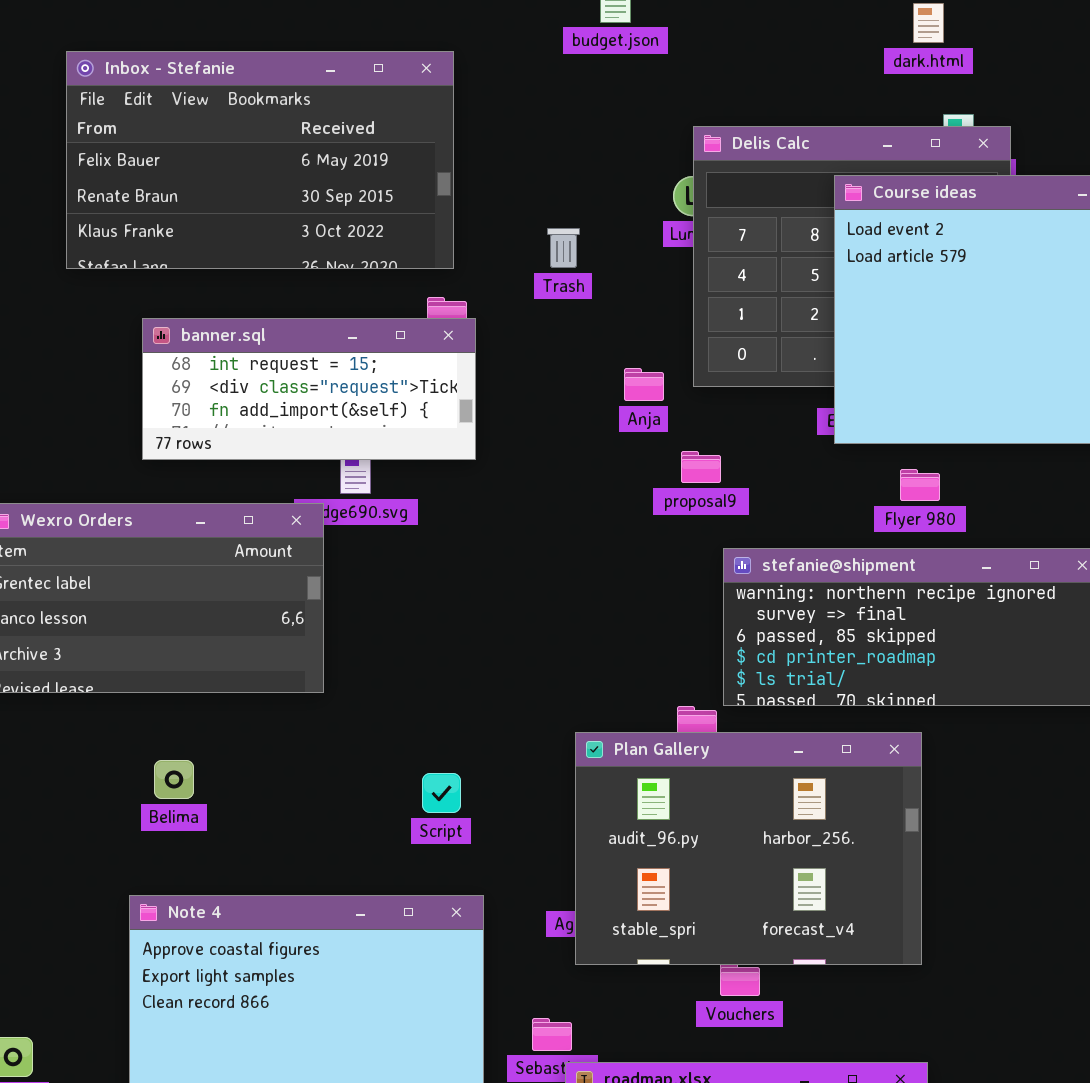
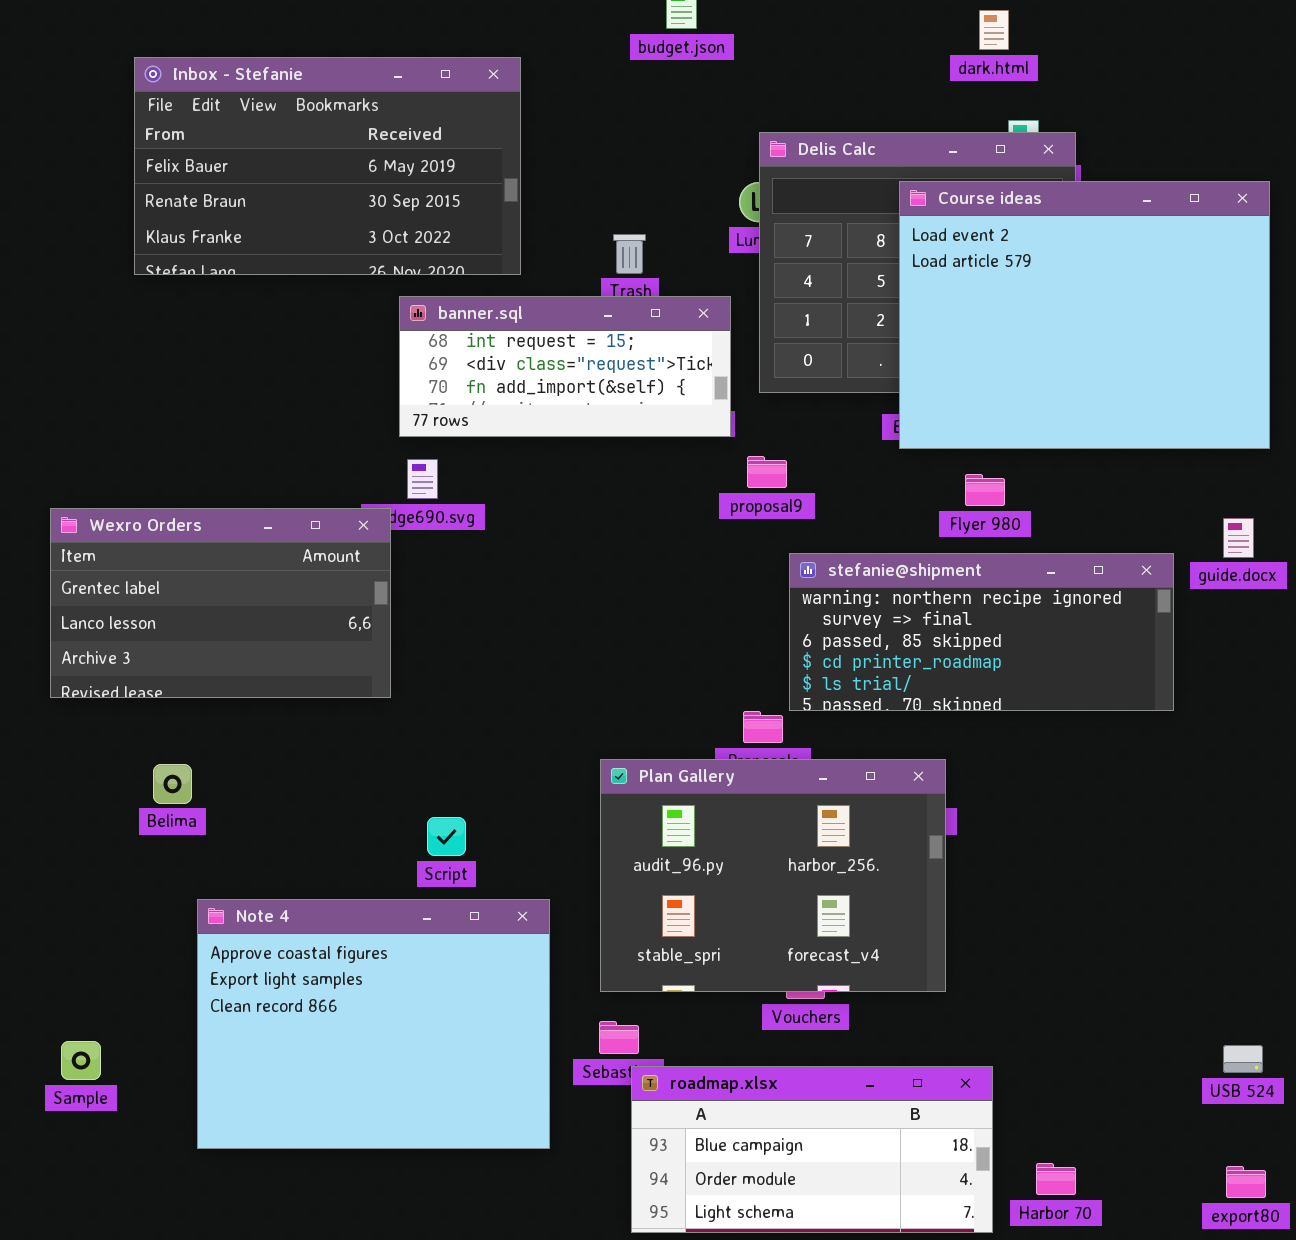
banner.sql: [142,318,476,460] -> [399,296,731,437], moved
Plan Gallery: [575,732,922,965] -> [600,759,946,992], moved
Belima: [154,760,194,799] -> [153,764,192,804], moved
Script: [422,773,461,813] -> [427,817,466,856], moved

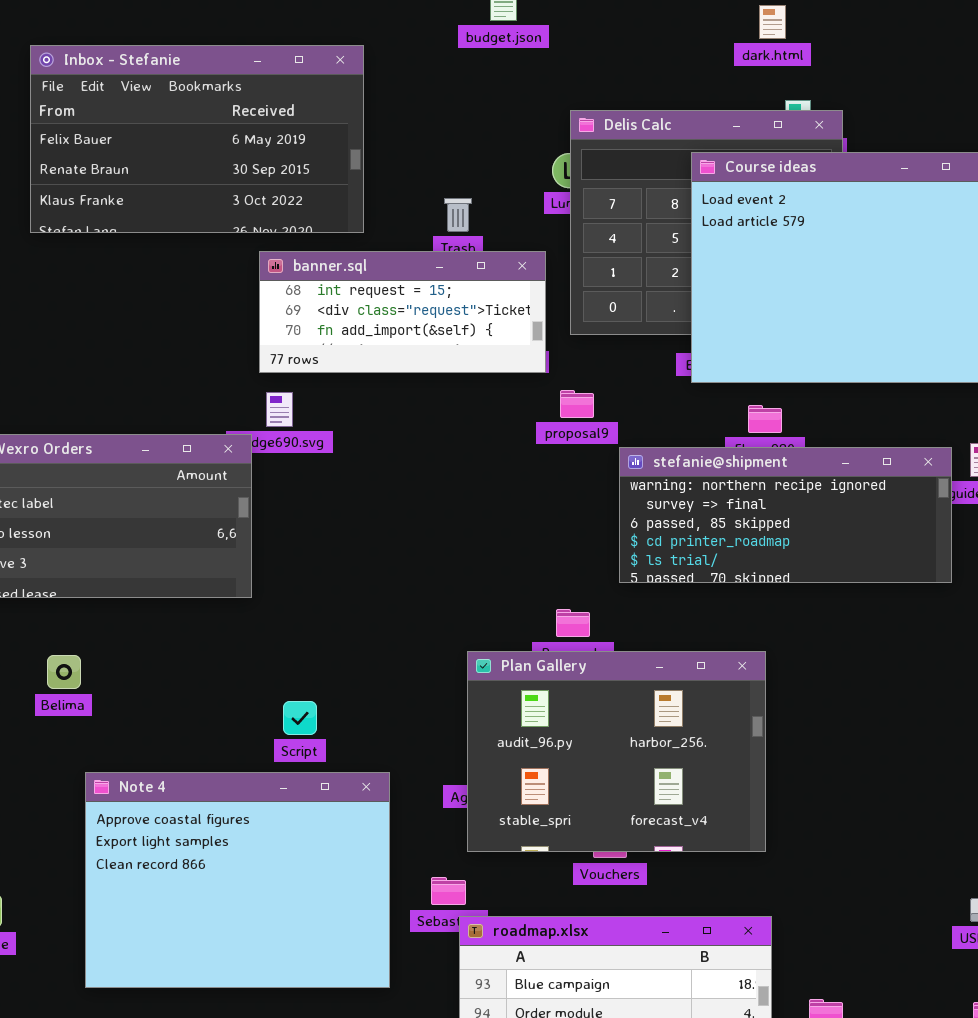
stefanie@shipment: [789,553,1174,711] -> [619,447,952,583], moved
Plan Gallery: [600,759,946,992] -> [467,651,766,852], moved

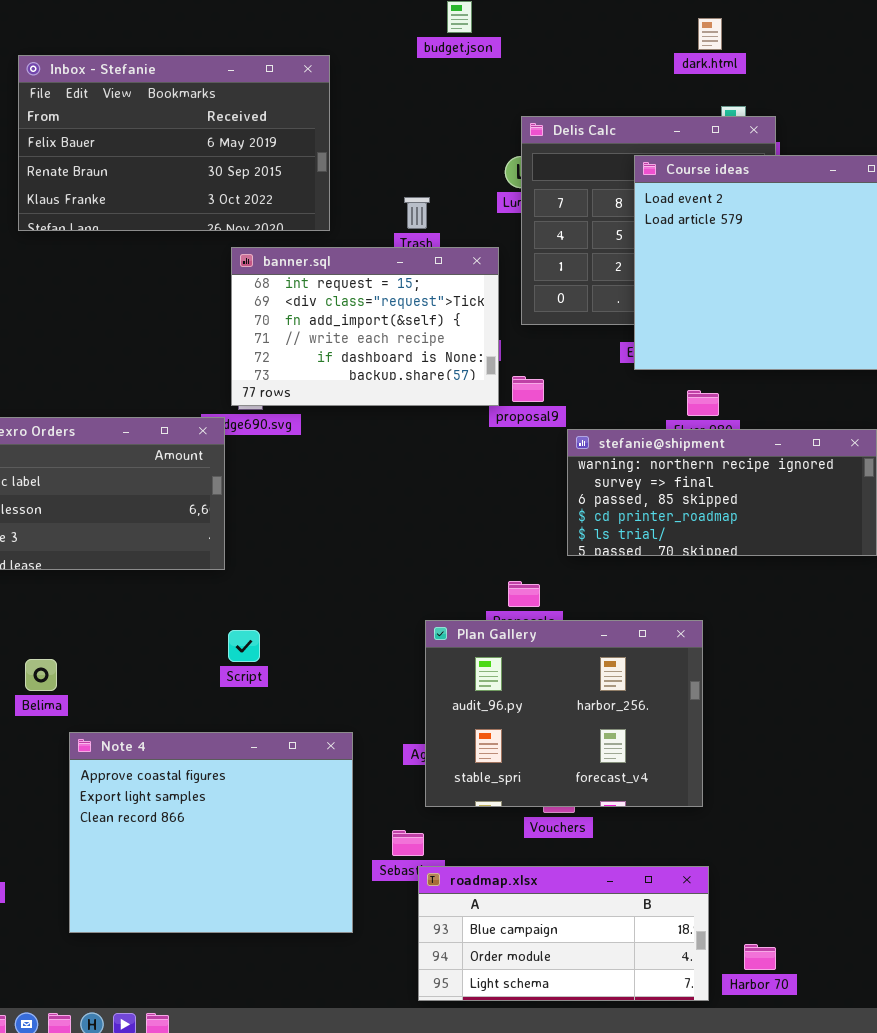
banner.sql: [259,251,546,373] -> [231,247,499,406], resized
Belima: [47,655,81,689] -> [25,659,57,691], moved
Script: [283,701,317,735] -> [228,630,260,662], moved

